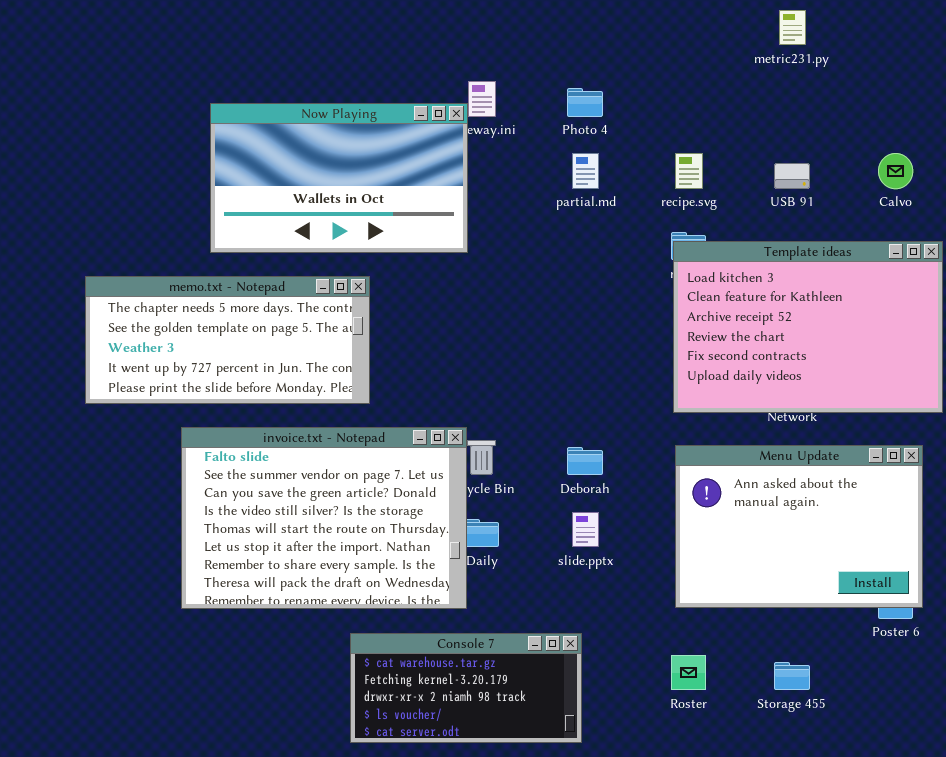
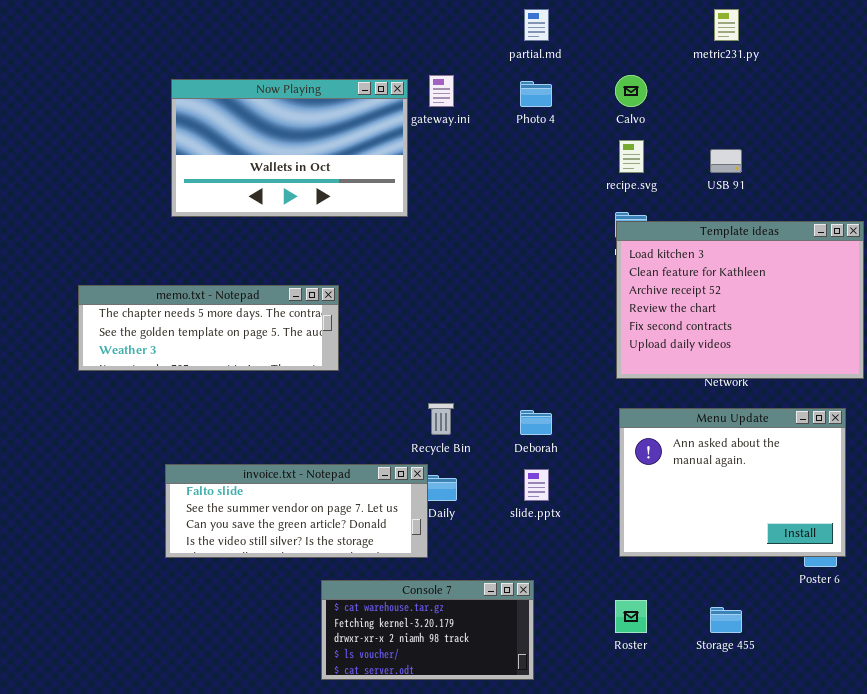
Now Playing: [210,103,468,253] -> [171,79,408,217], moved
partial.md: [572,153,599,189] -> [524,9,549,41], moved
Calvo: [878,153,913,189] -> [615,75,647,107], moved
memo.txt - Notepad: [85,276,370,404] -> [78,285,339,371], resized
invoice.txt - Notepad: [181,427,467,609] -> [165,464,428,558], resized

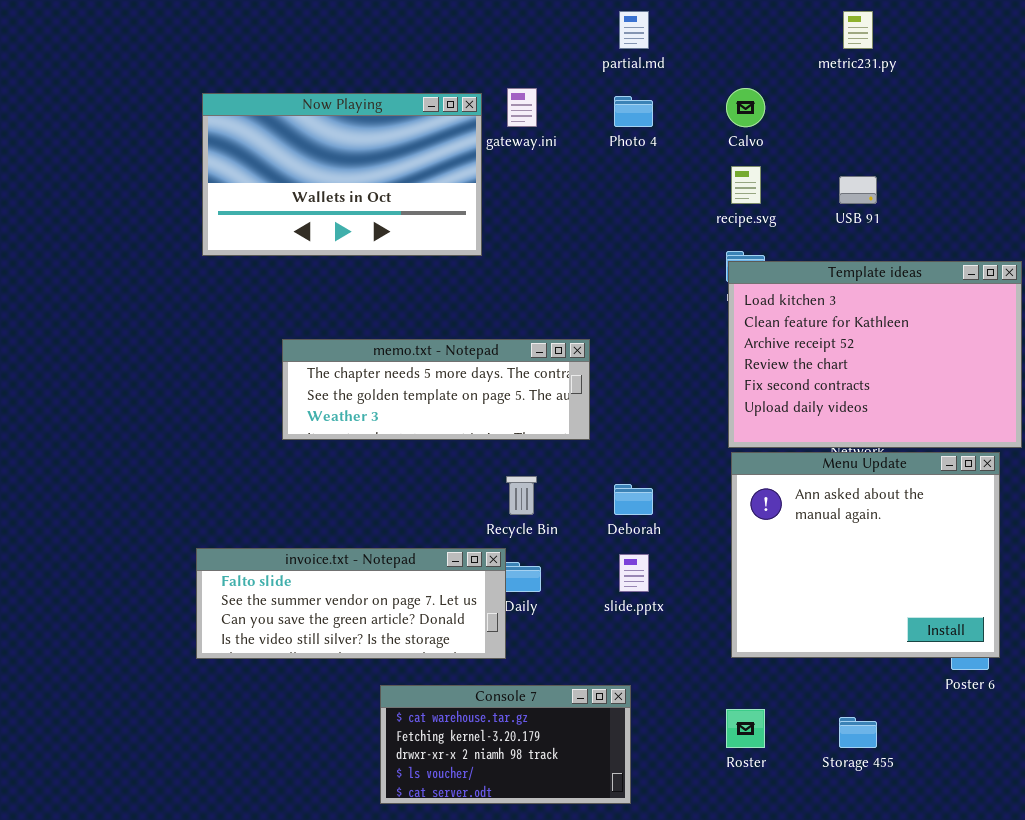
memo.txt - Notepad: [78,285,339,371] -> [282,339,590,440], moved
Menu Update: [619,408,846,557] -> [731,452,1000,658], resized

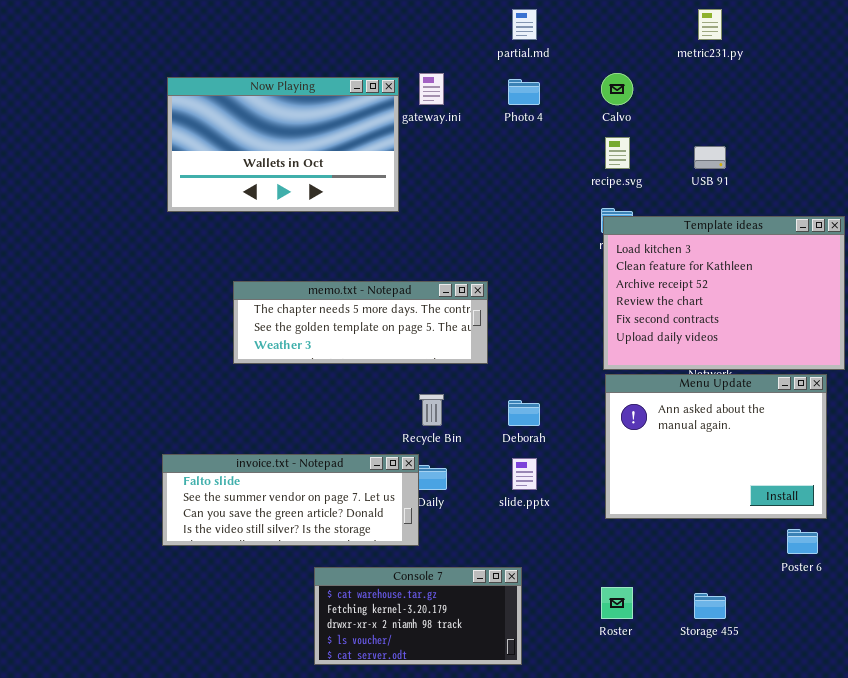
Menu Update: [731,452,1000,658] -> [605,374,827,519], resized

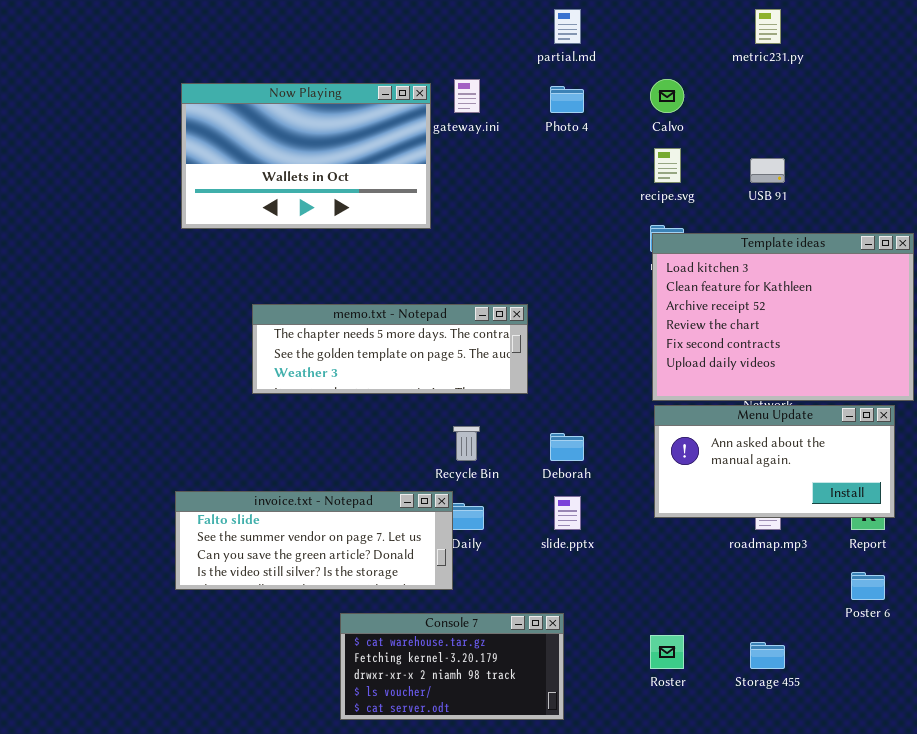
Menu Update: [605,374,827,519] -> [654,405,895,518], resized

